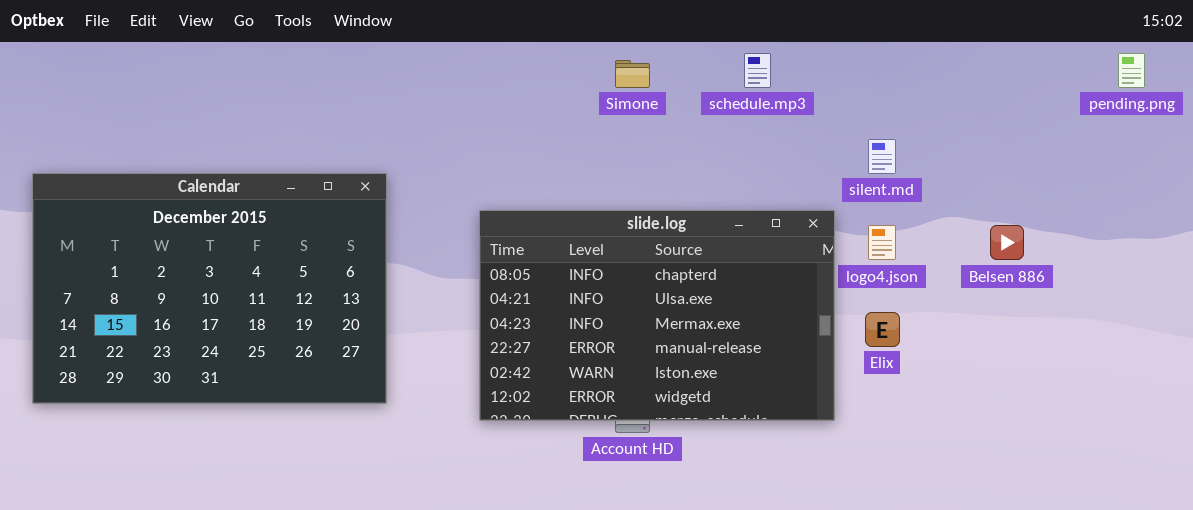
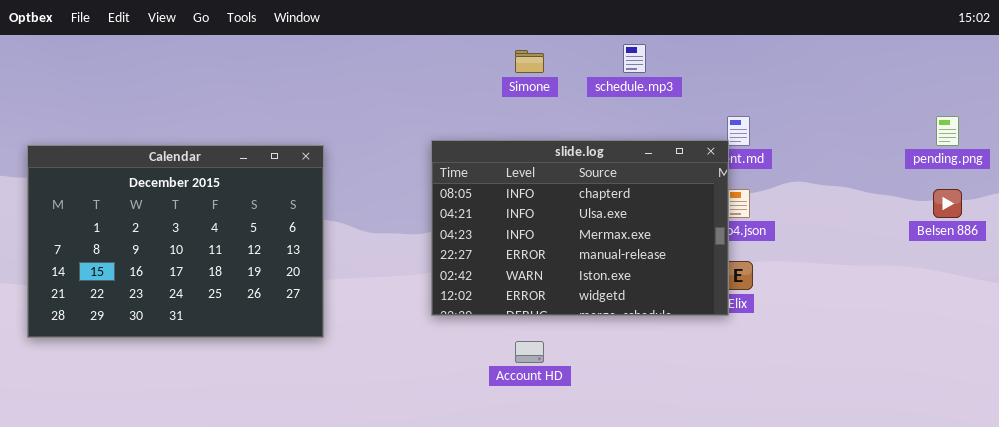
pending.png: [1118,53,1145,88] -> [936,116,959,146], moved
slide.log: [479,210,835,421] -> [431,140,729,316], moved
Belsen 886: [990,225,1024,260] -> [933,189,962,218], moved

